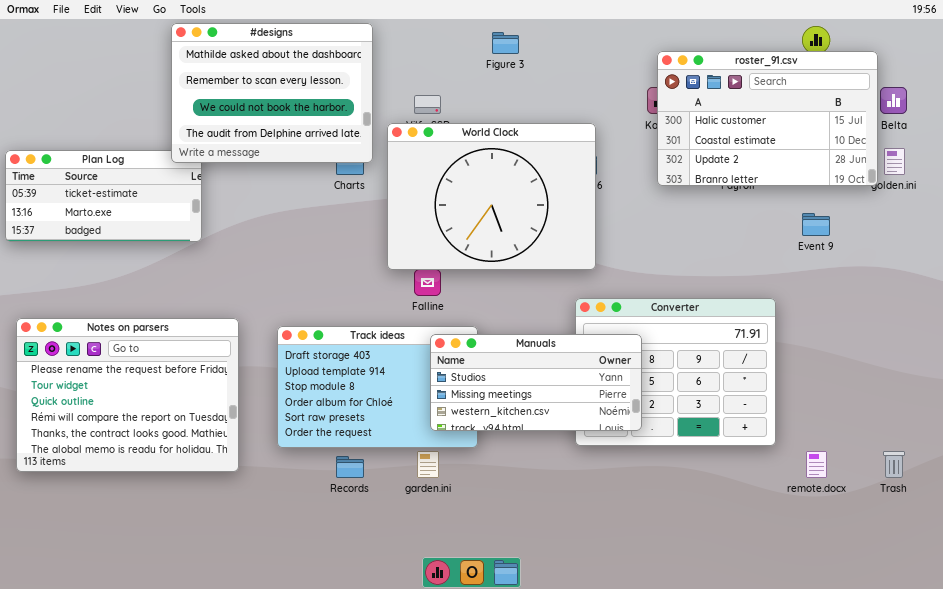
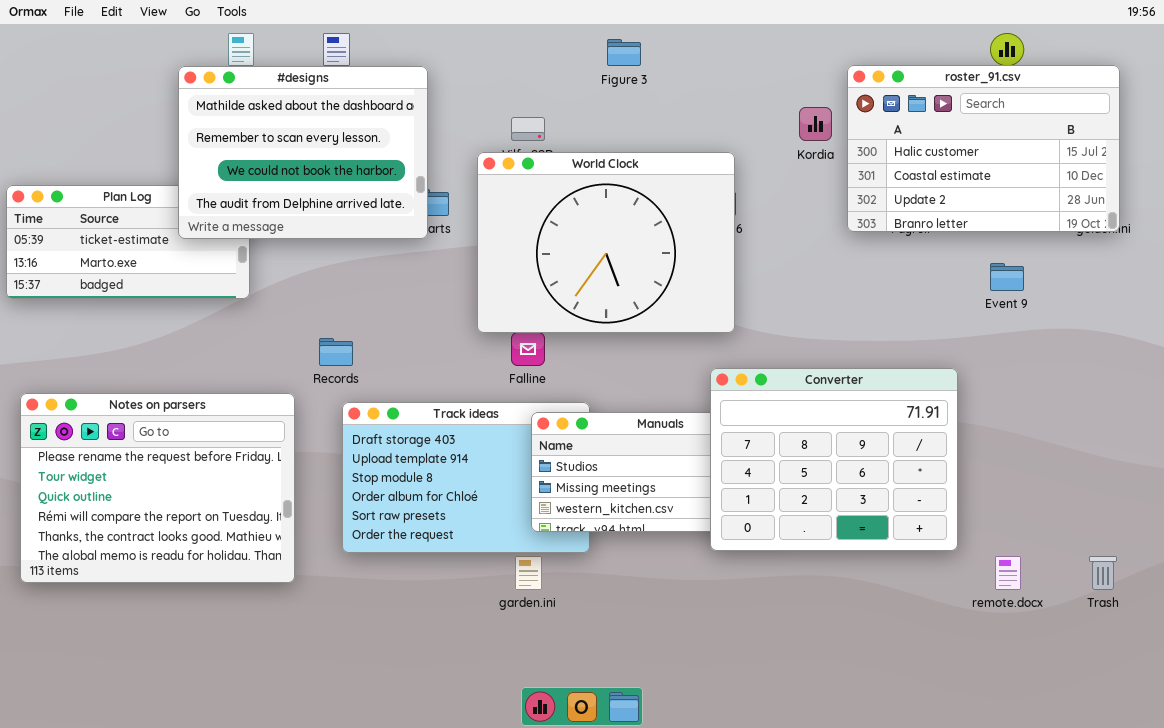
#designs: [171,23,373,163] -> [178,66,428,239], moved
roster_91.csv: [657,51,878,186] -> [847,65,1120,232], moved
Converter: [575,298,776,446] -> [710,368,958,551], raised
Records: [336,456,364,478] -> [319,338,353,366], moved

